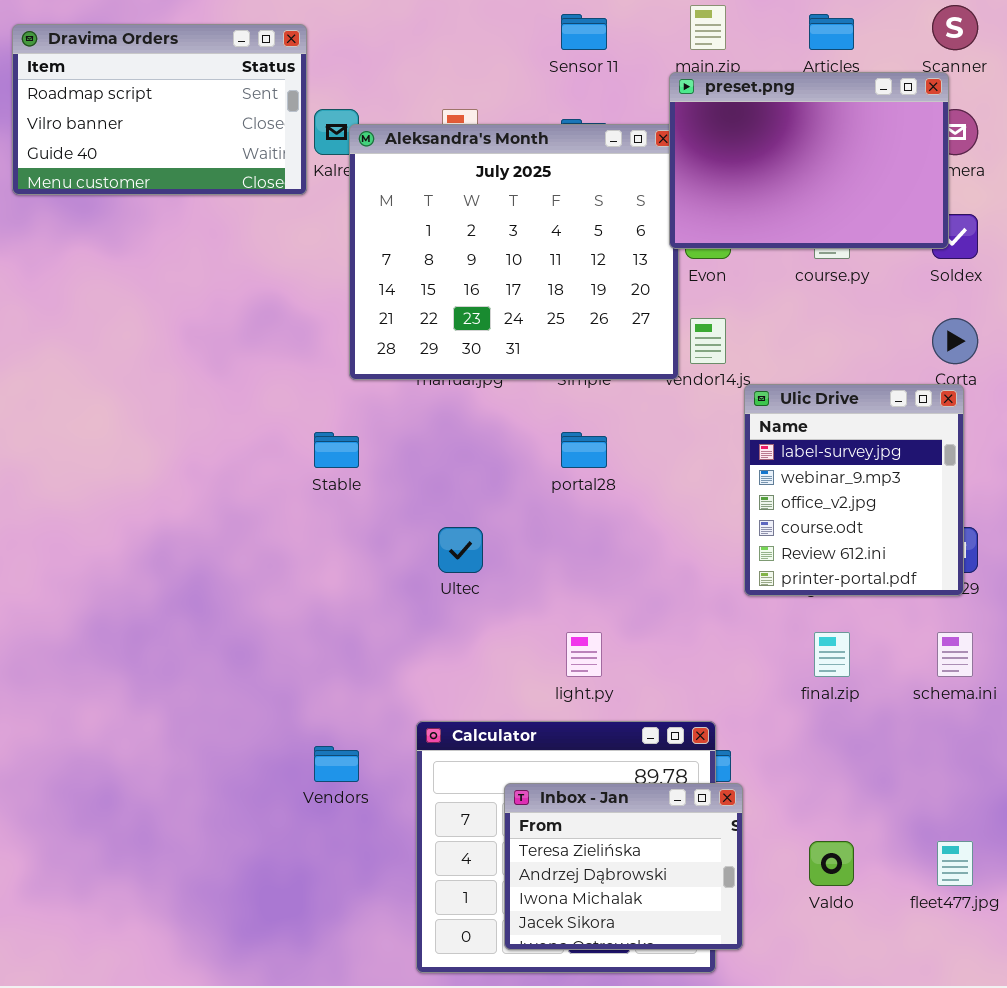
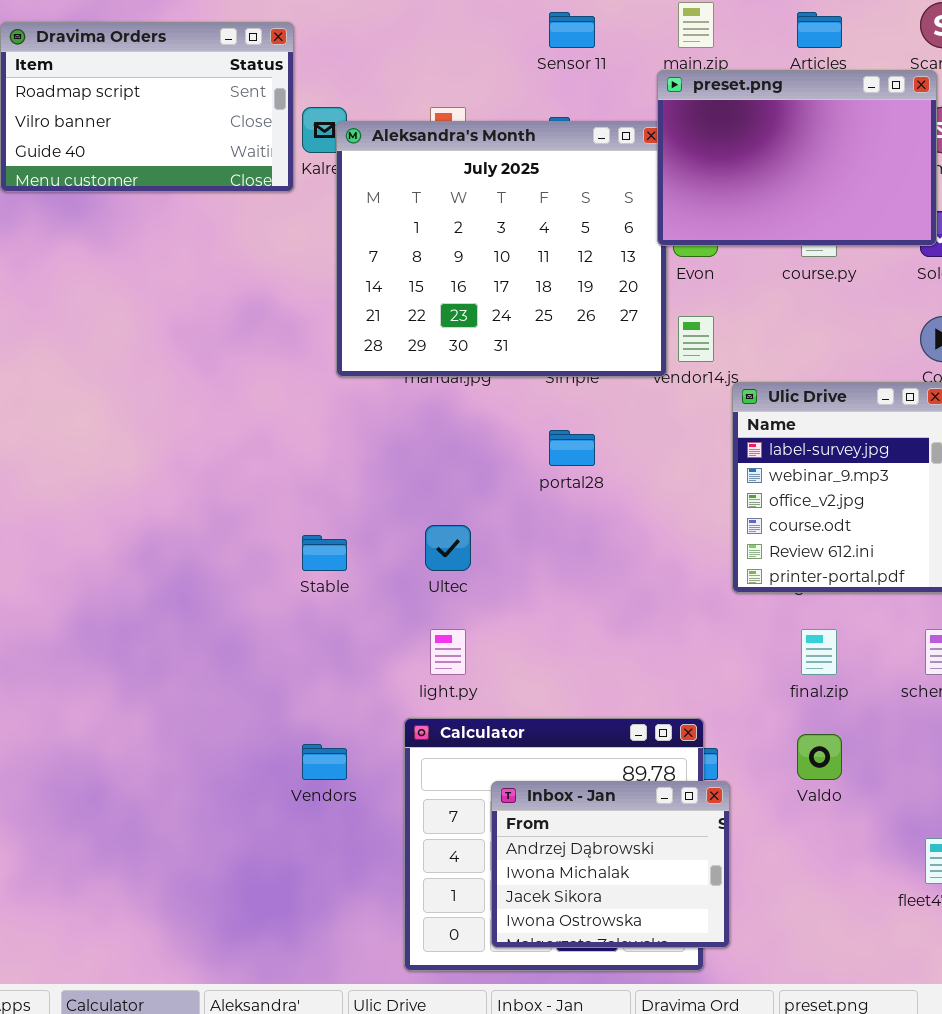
Stable: [314,432,359,468] -> [302,535,347,571], moved
light.py: [566,632,602,677] -> [430,629,466,675], moved
Inbox - Jan: [504,783,743,950] -> [491,781,730,948], scrolled down 1 row
Valdo: [809,841,854,886] -> [797,734,842,780], moved

